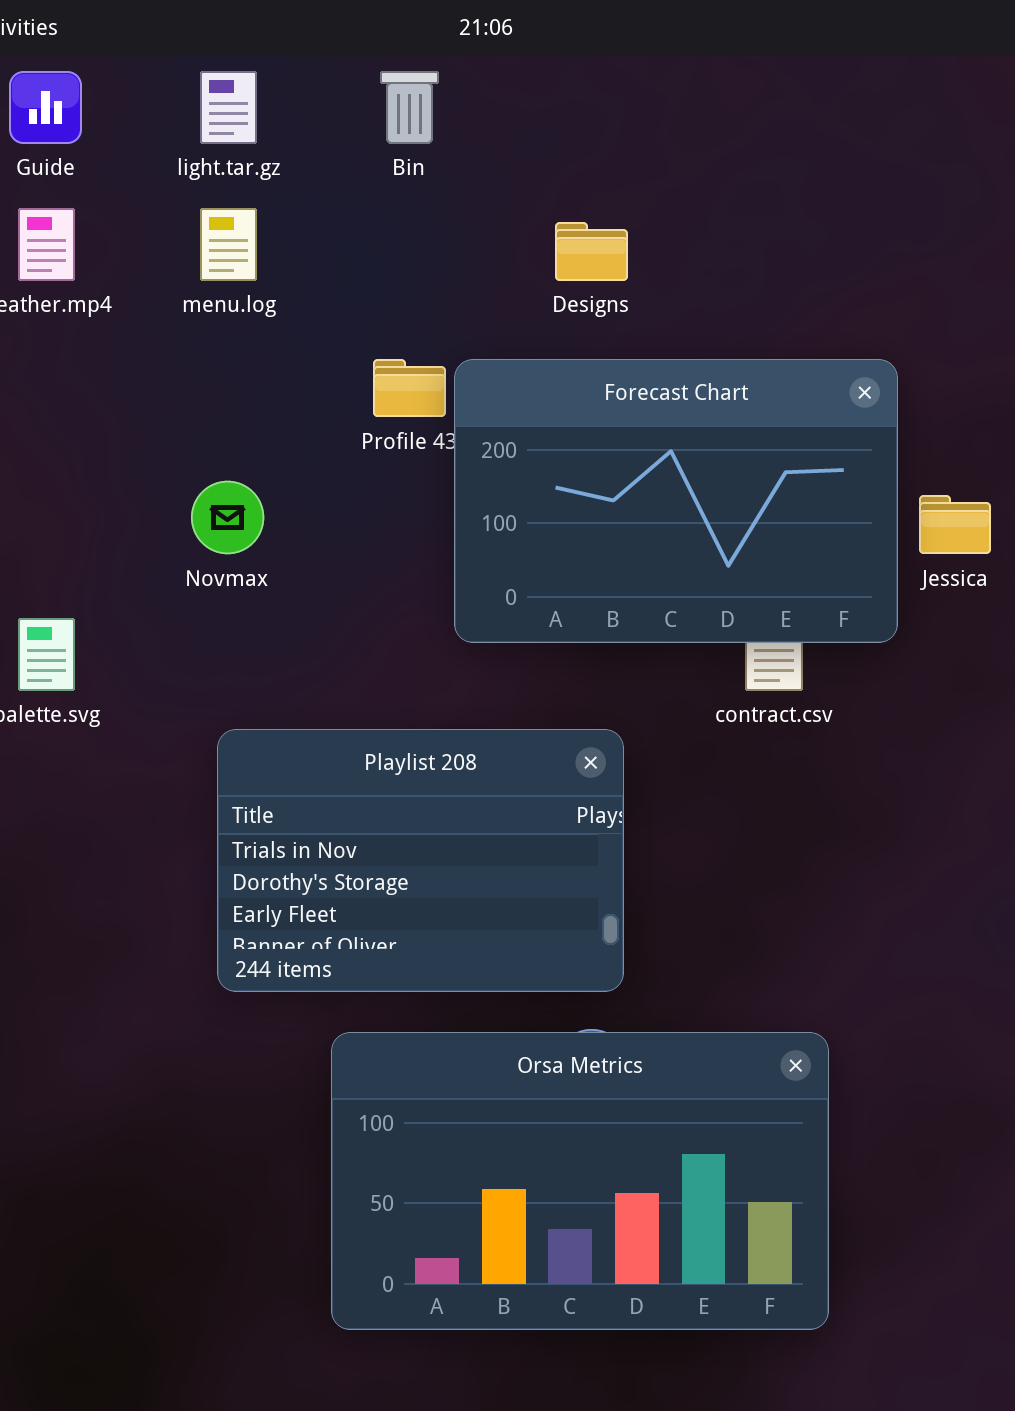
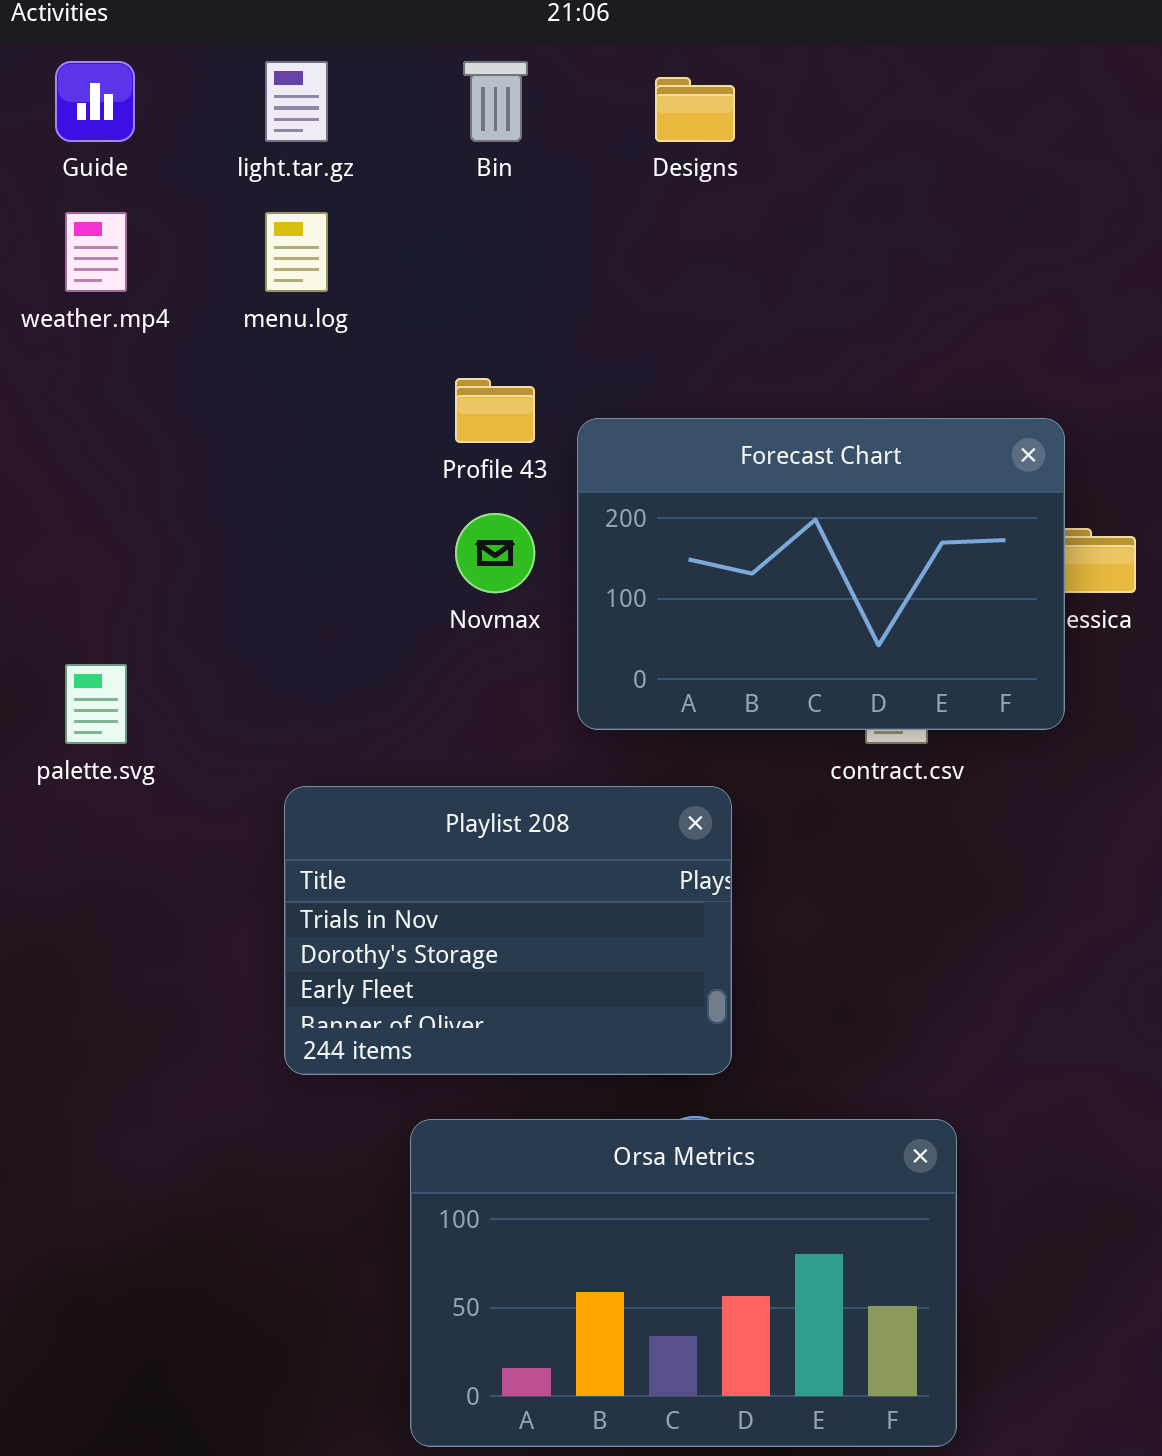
Designs: [555,222,628,281] -> [655,77,735,142], moved
Forecast Chart: [454,359,898,643] -> [577,418,1065,730], moved
Novmax: [191,481,264,554] -> [455,513,535,593], moved

